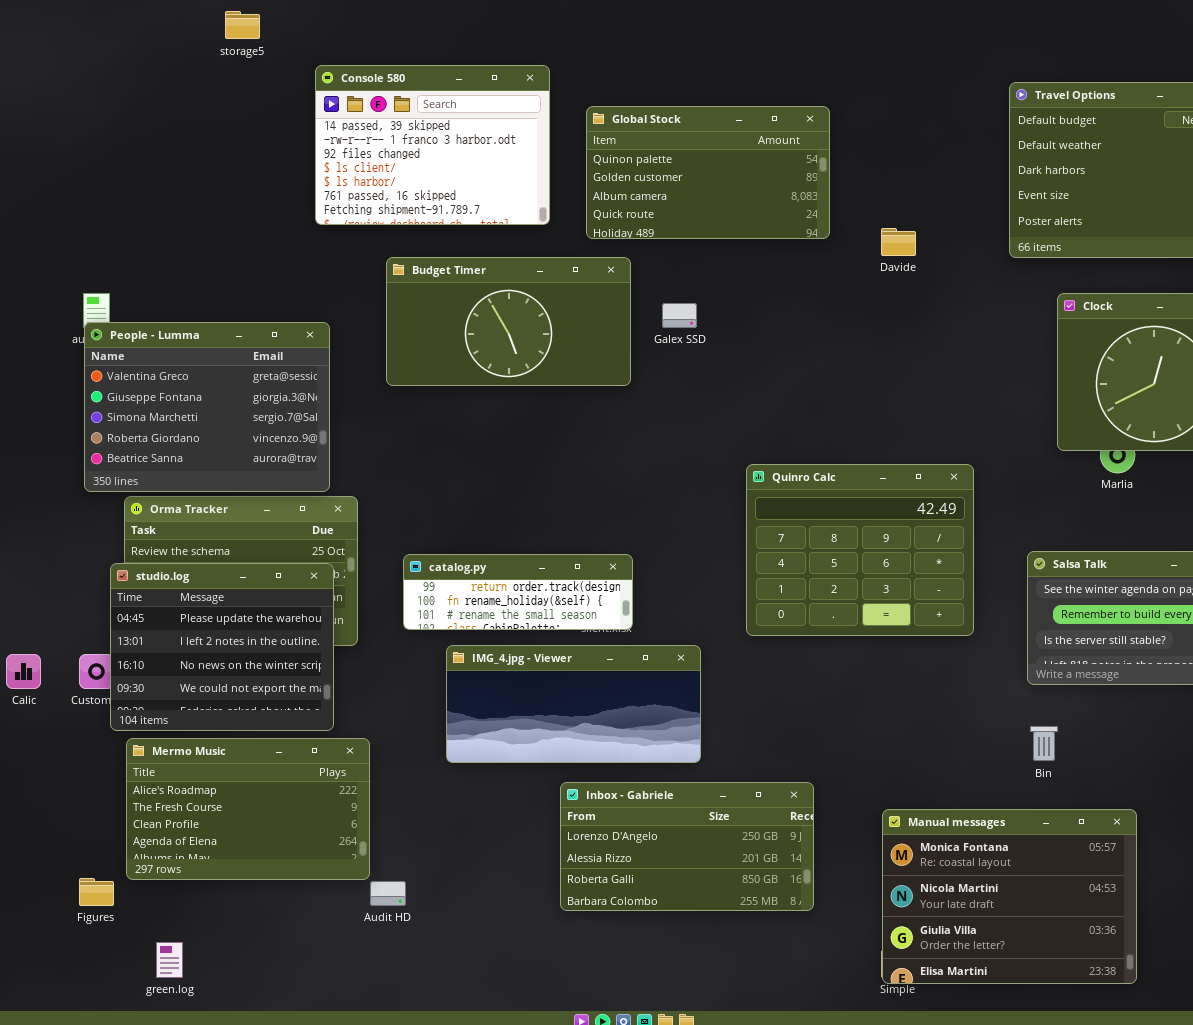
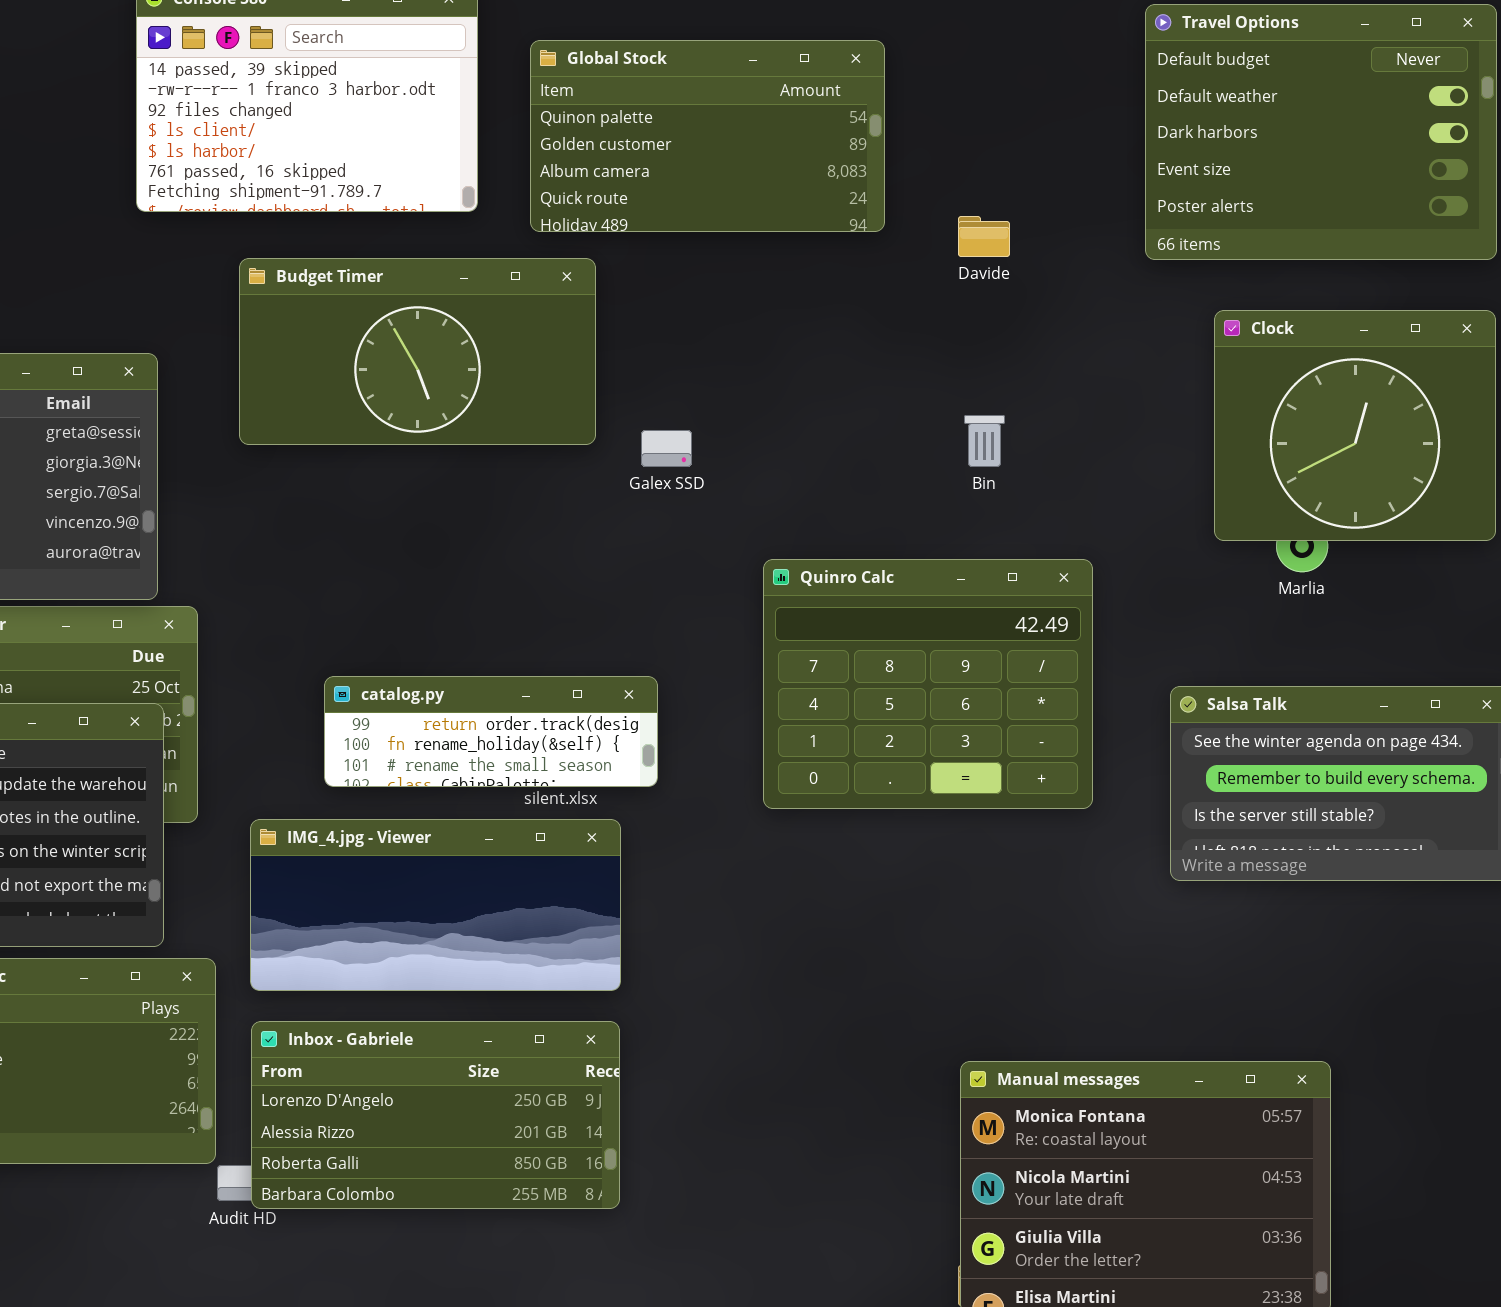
Galex SSD: [662,303,697,328] -> [641,430,692,467], moved
catalog.py: [403,554,633,630] -> [324,676,658,787], moved
IMG_4.jpg - Viewer: [446,645,701,763] -> [250,819,621,991], moved
Bin: [1030,726,1058,761] -> [964,415,1005,467], moved
Inbox - Gabriele: [560,782,814,911] -> [251,1021,620,1209], moved

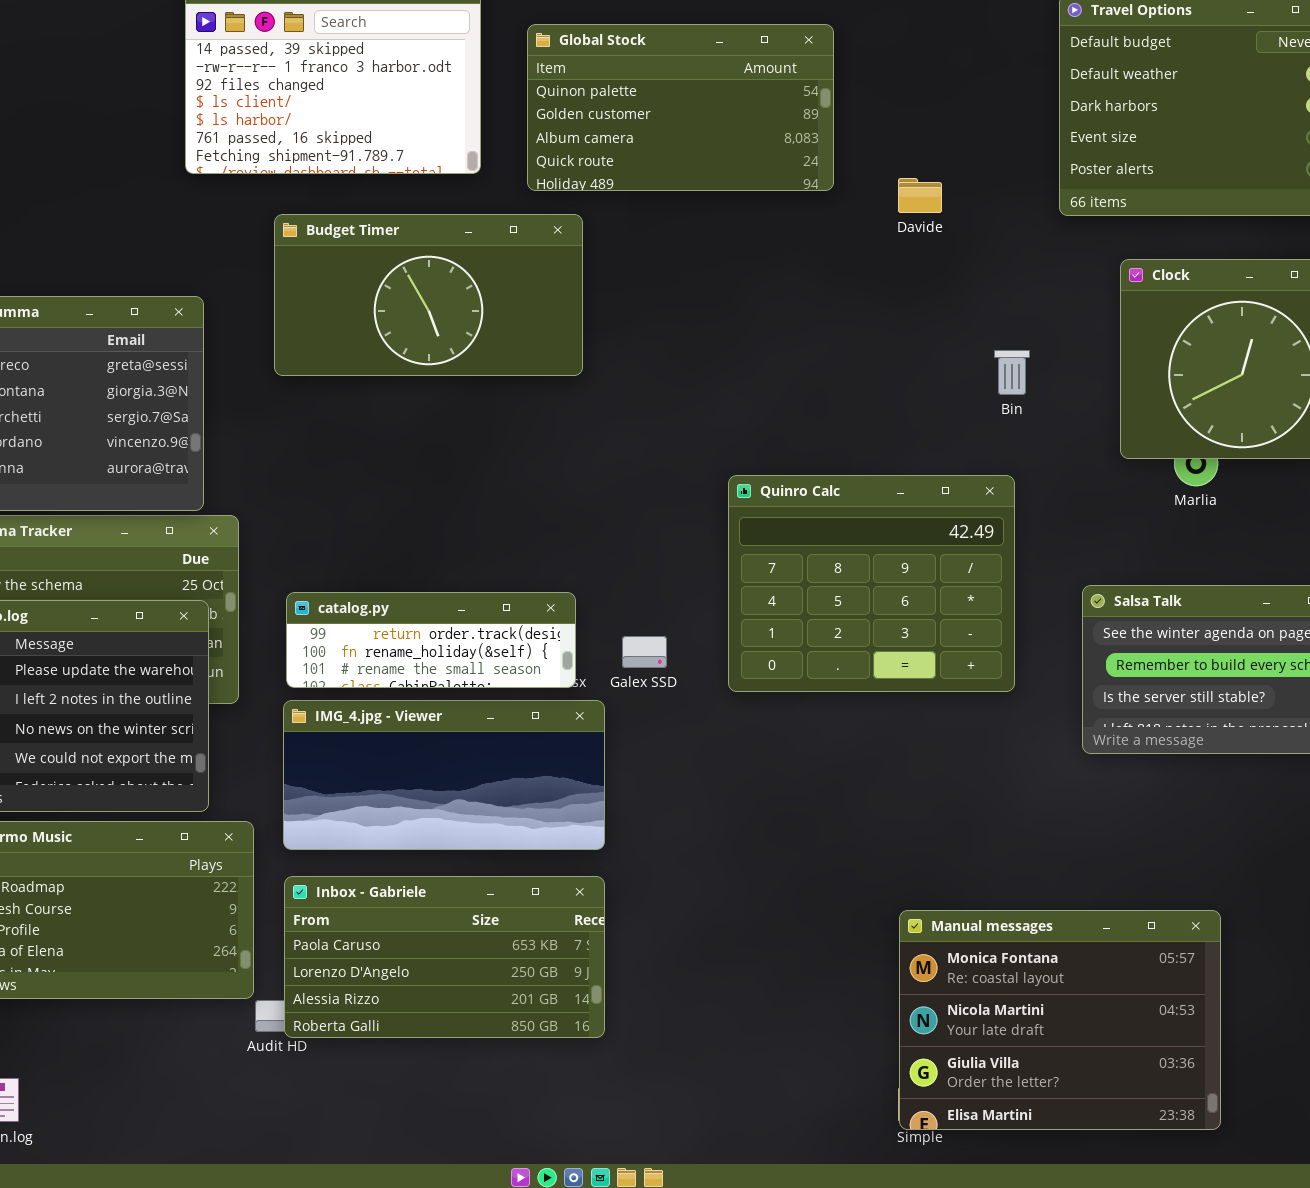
Bin: [964,415,1005,467] -> [994,350,1030,395], moved
Galex SSD: [641,430,692,467] -> [622,636,667,668], moved
catalog.py: [324,676,658,787] -> [286,592,576,688], moved
Inbox - Gabriele: [251,1021,620,1209] -> [284,876,605,1038], scrolled up 1 row

